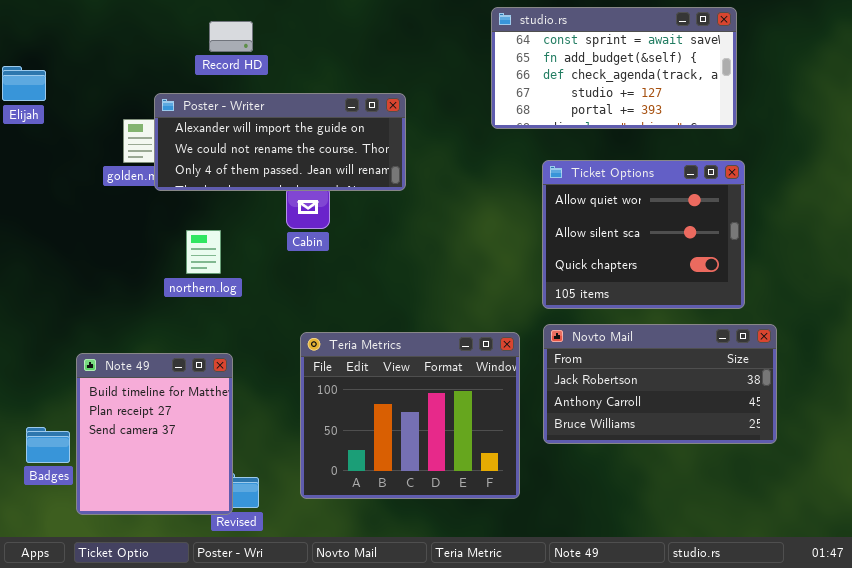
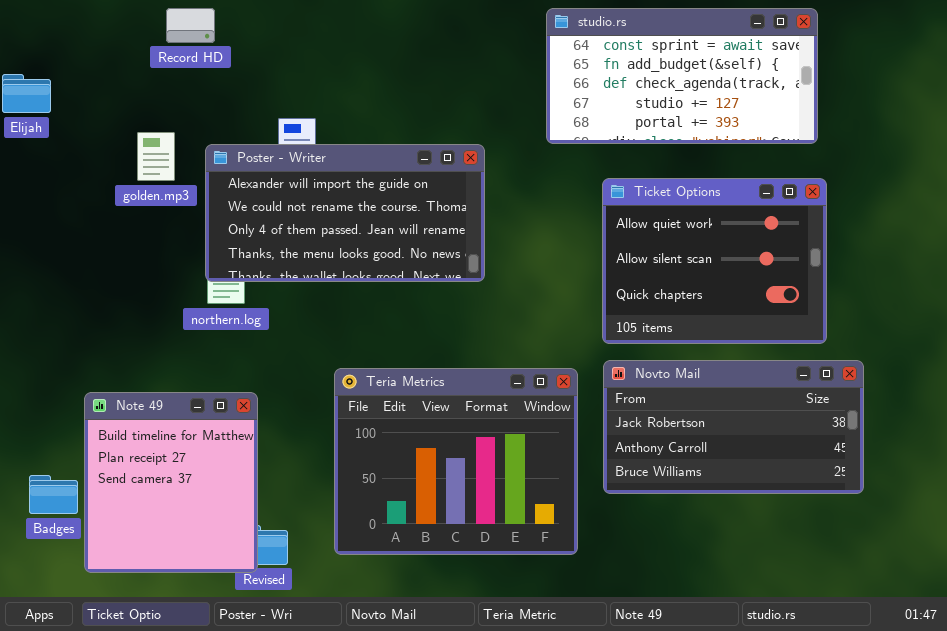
Record HD: [209,21,253,52] -> [166,8,215,43], moved
Poster - Writer: [154,93,406,191] -> [205,144,485,282], moved, resized

